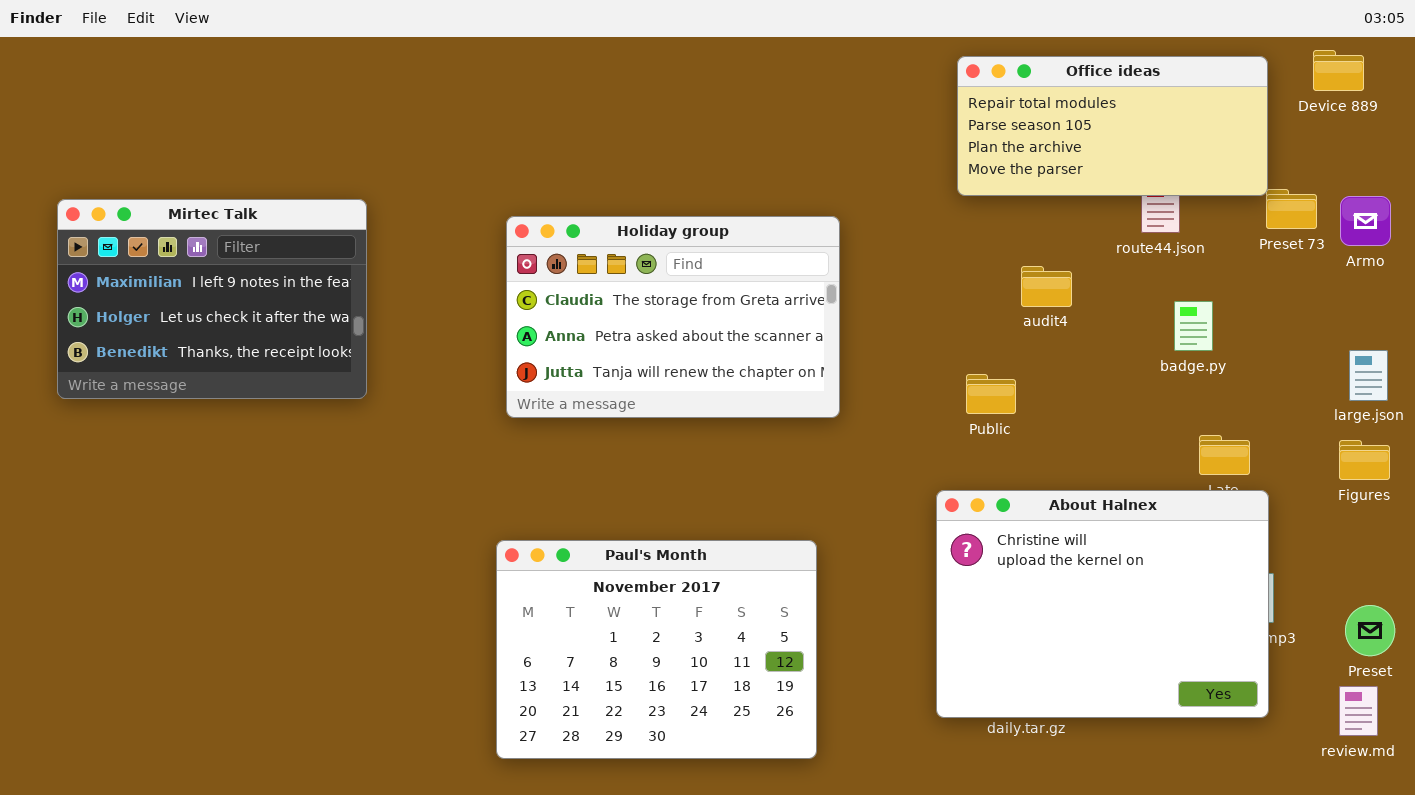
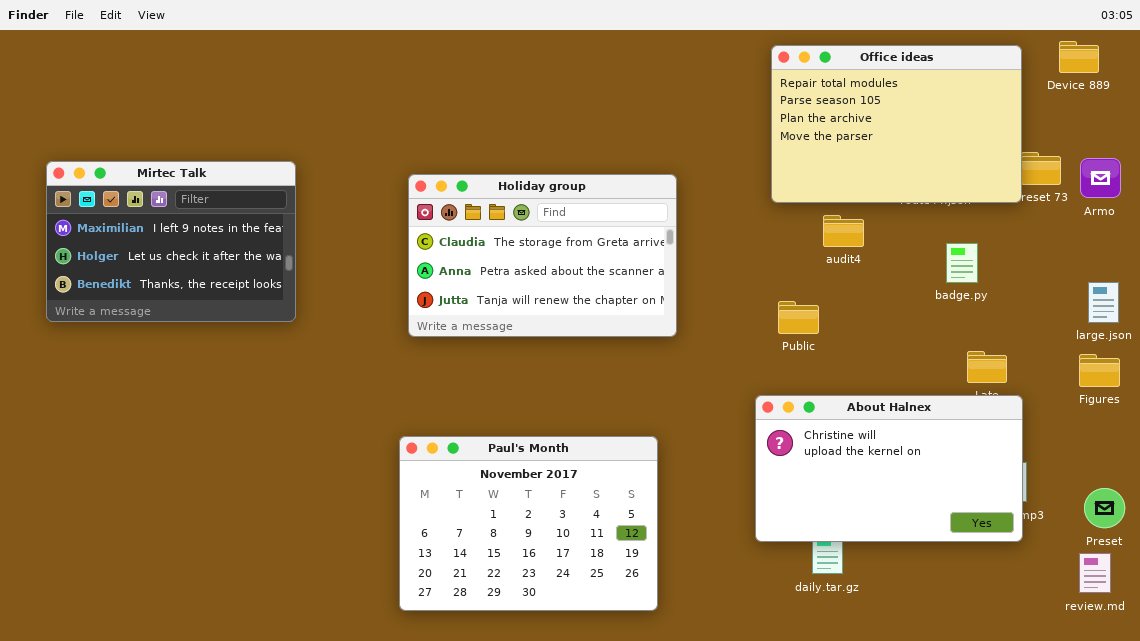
Office ideas: [957,56,1268,196] -> [771,45,1022,203], resized
About Halnex: [936,490,1269,718] -> [755,395,1023,542], resized

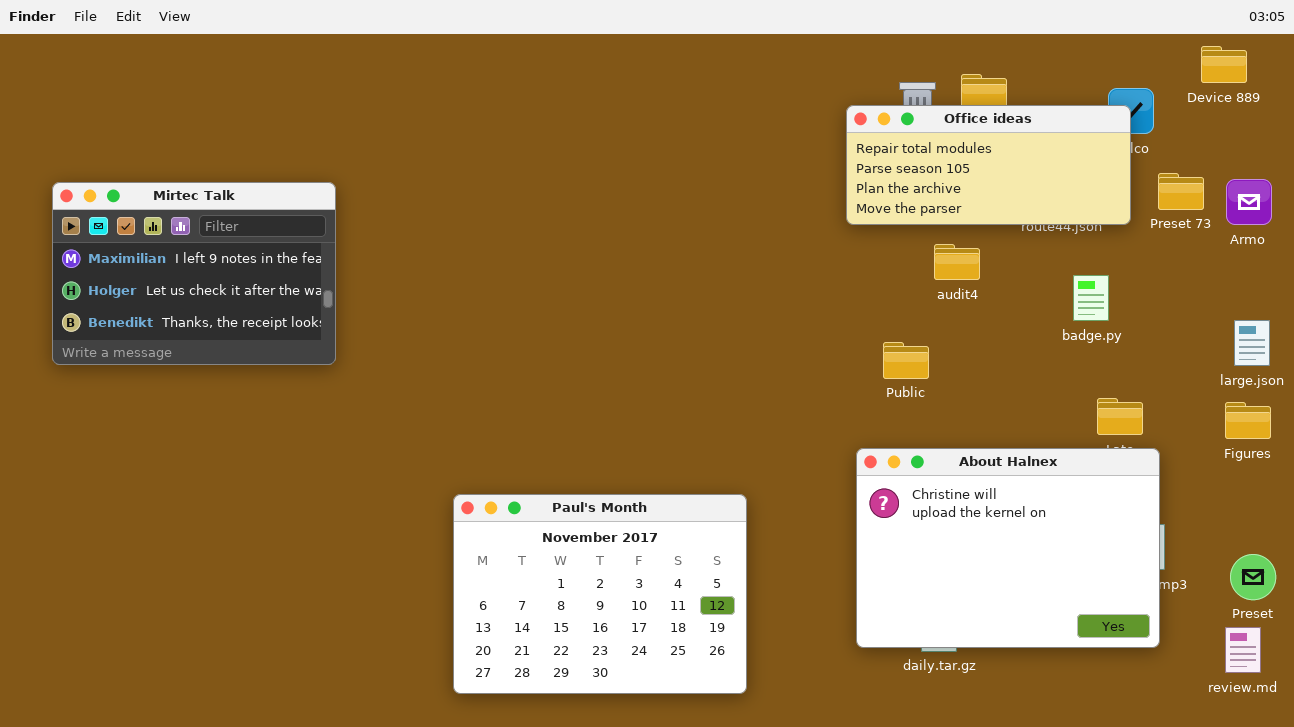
Office ideas: [771,45,1022,203] -> [846,105,1131,225], moved, resized
Holiday group: [408,174,677,337] -> none, closed
About Halnex: [755,395,1023,542] -> [856,448,1160,648], resized

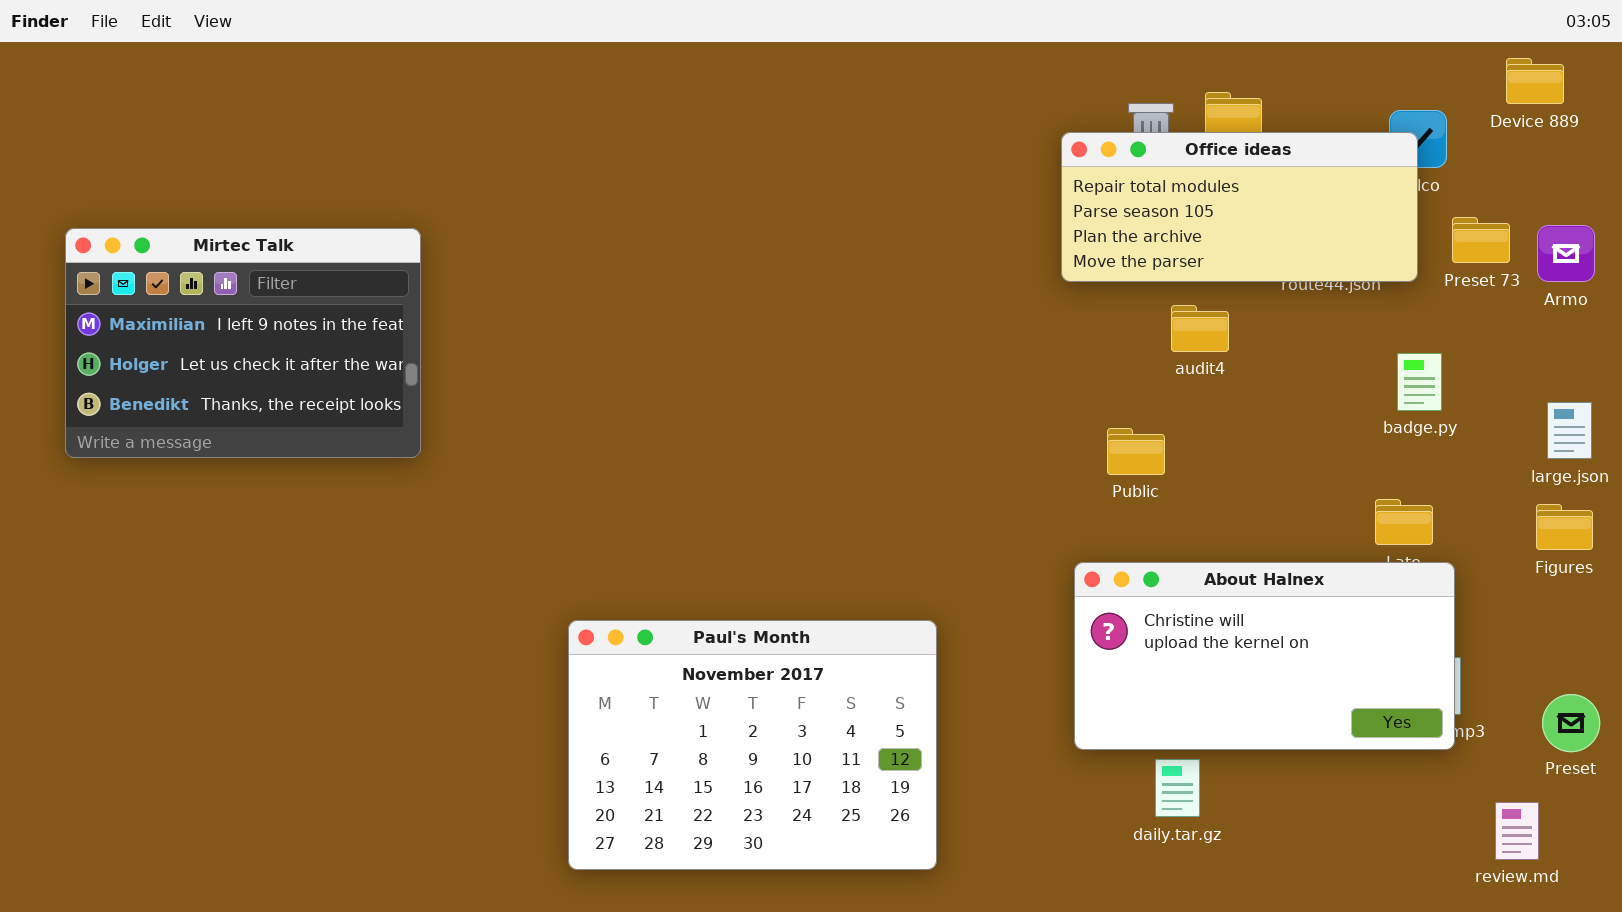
badge.py: [1073,275,1109,321] -> [1397,353,1442,411], moved
About Halnex: [856,448,1160,648] -> [1074,562,1455,750], resized
review.md: [1225,627,1261,673] -> [1495,802,1539,860], moved

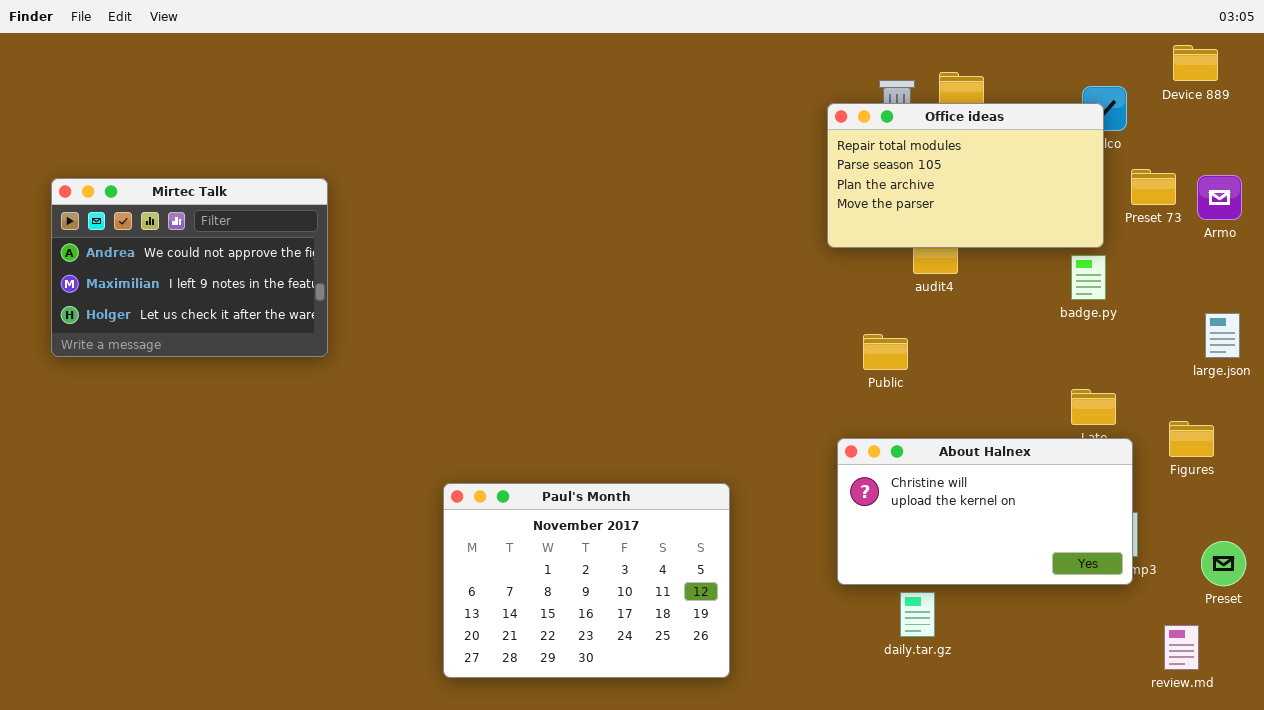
Office ideas: [1061,132,1418,282] -> [827,103,1104,248], resized
Mirtec Talk: [65,228,421,458] -> [51,178,328,357], scrolled up 1 row
badge.py: [1397,353,1442,411] -> [1071,255,1106,300], moved
Figures: [1536,504,1593,550] -> [1169,421,1214,457], moved

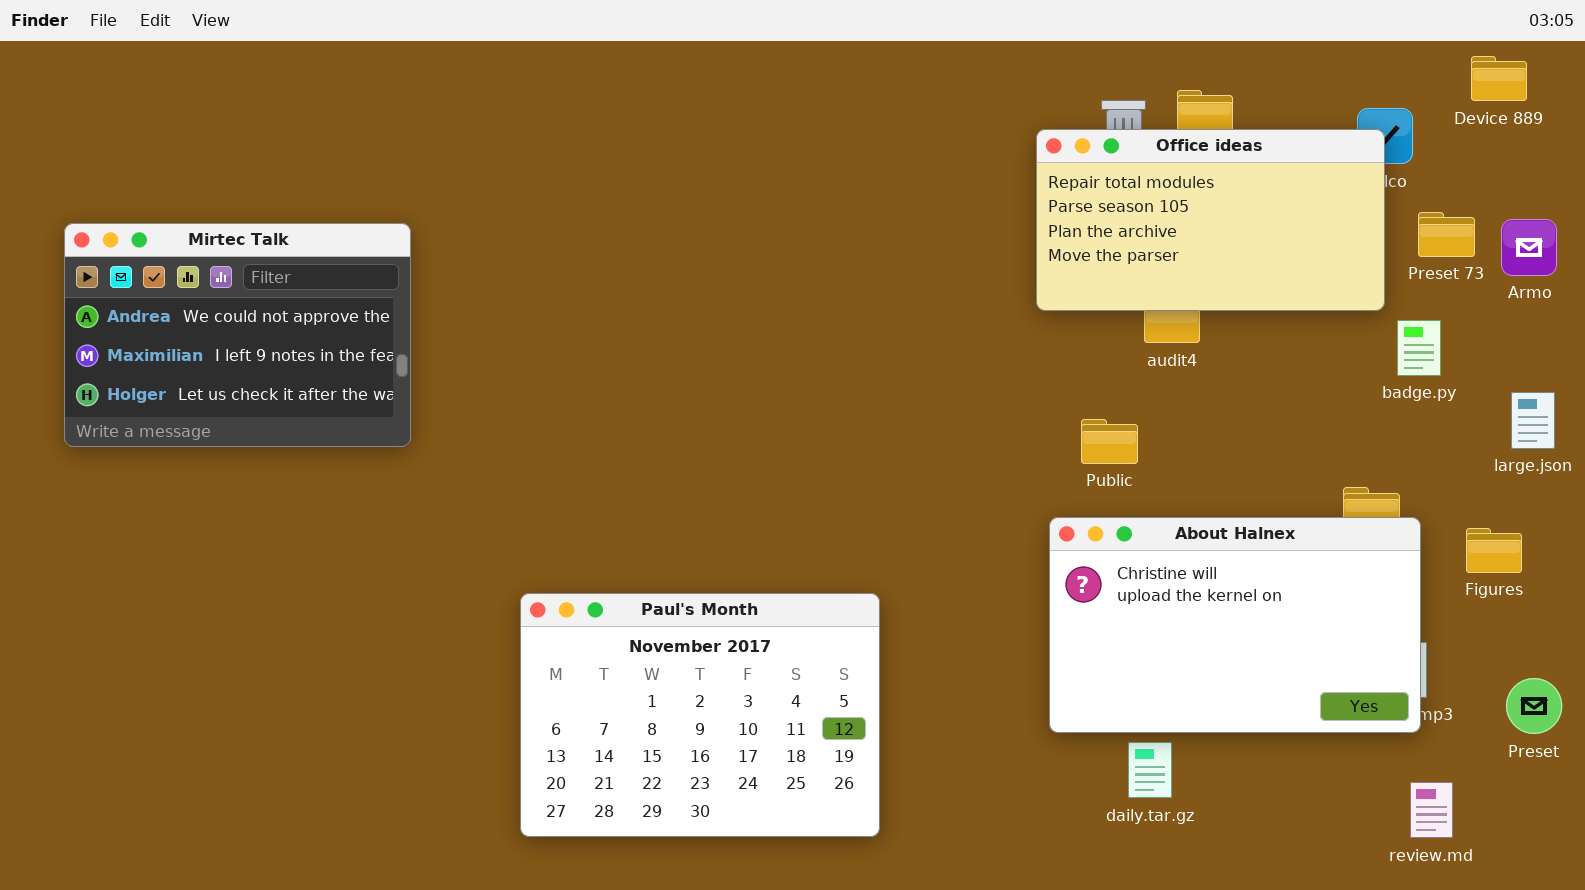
badge.py: [1071,255,1106,300] -> [1397,320,1441,376], moved
About Halnex: [837,438,1133,585] -> [1049,517,1421,733], resized
Paul's Month: [443,483,730,678] -> [520,593,880,837], moved
review.md: [1164,625,1199,670] -> [1410,782,1453,838], moved

